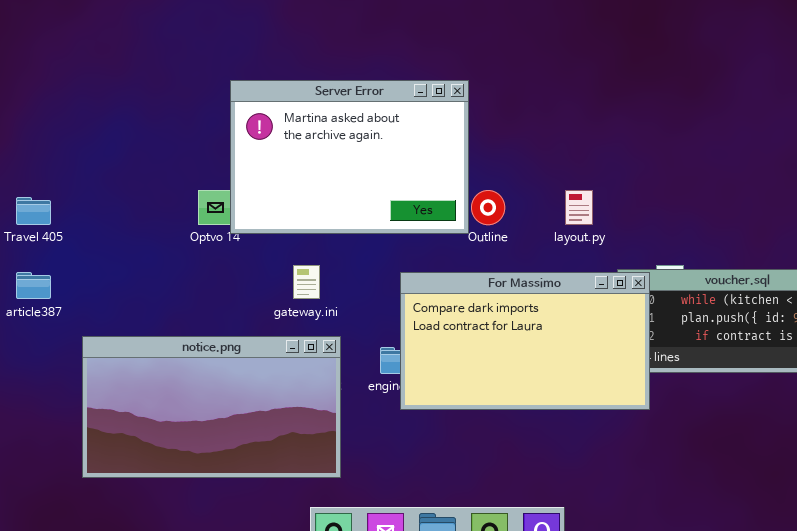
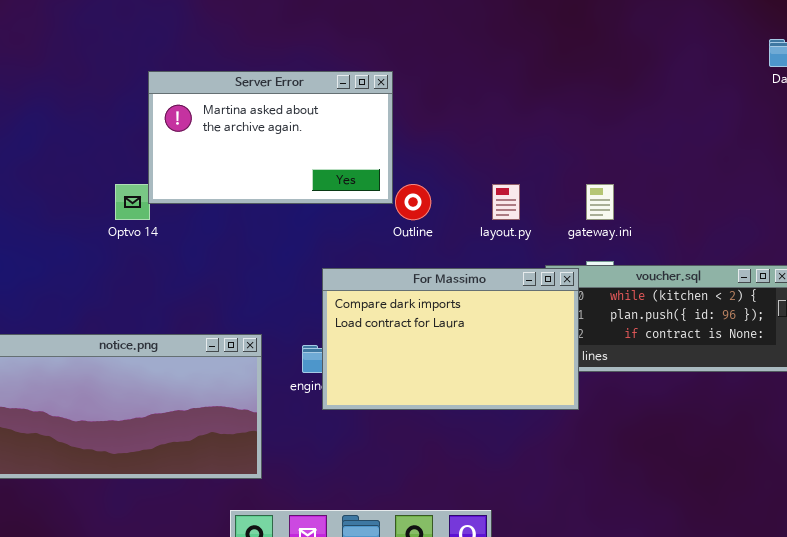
Server Error: [230,80,469,234] -> [148,71,393,204], resized
gateway.ini: [293,265,320,299] -> [586,184,614,220], moved

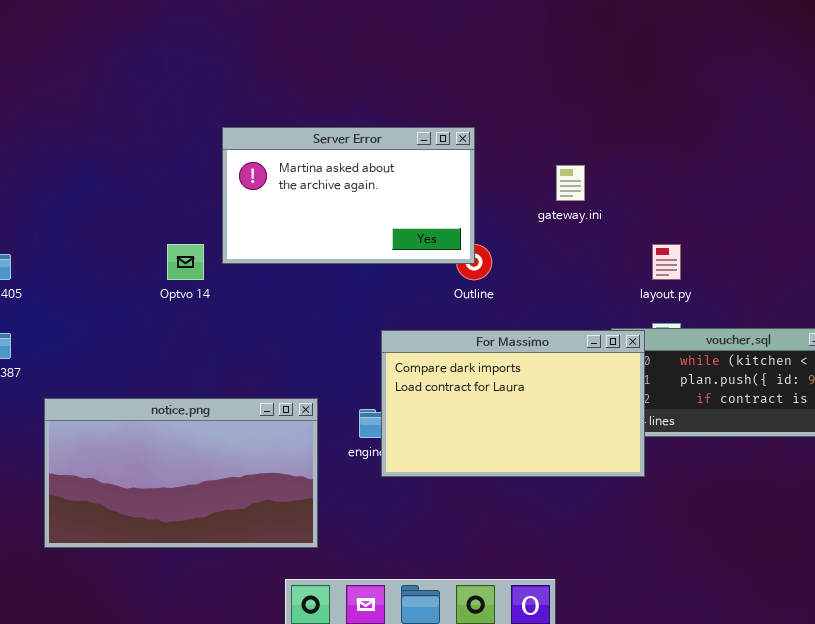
Server Error: [148,71,393,204] -> [222,127,475,264], moved
layout.py: [492,184,520,220] -> [652,244,681,280], moved
gateway.ini: [586,184,614,220] -> [556,165,585,201], moved

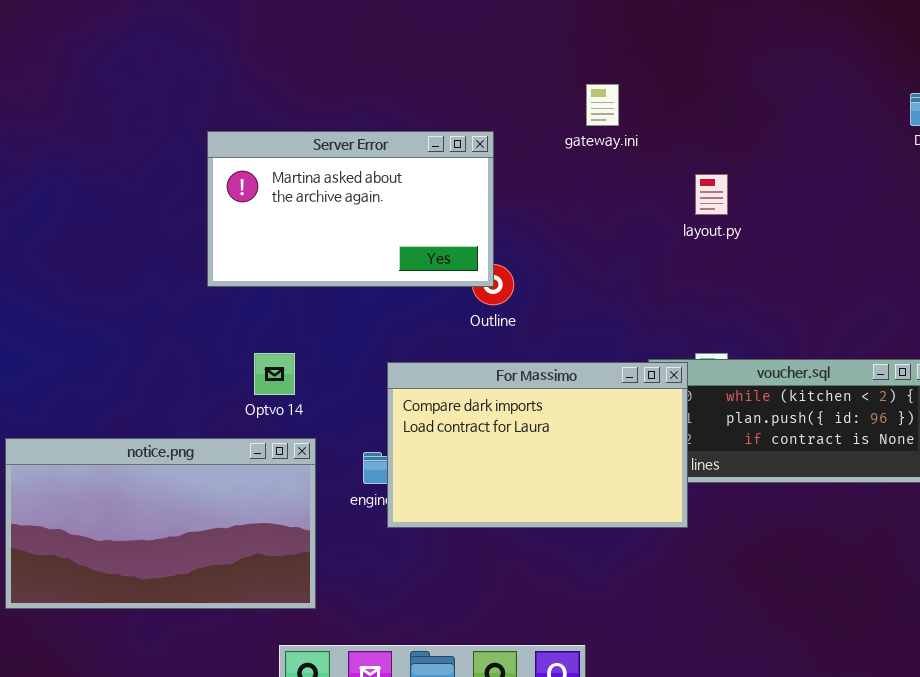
gateway.ini: [556,165,585,201] -> [586,84,619,126], moved
Optvo 14: [167,244,204,280] -> [254,353,295,395], moved
layout.py: [652,244,681,280] -> [695,174,728,215], moved

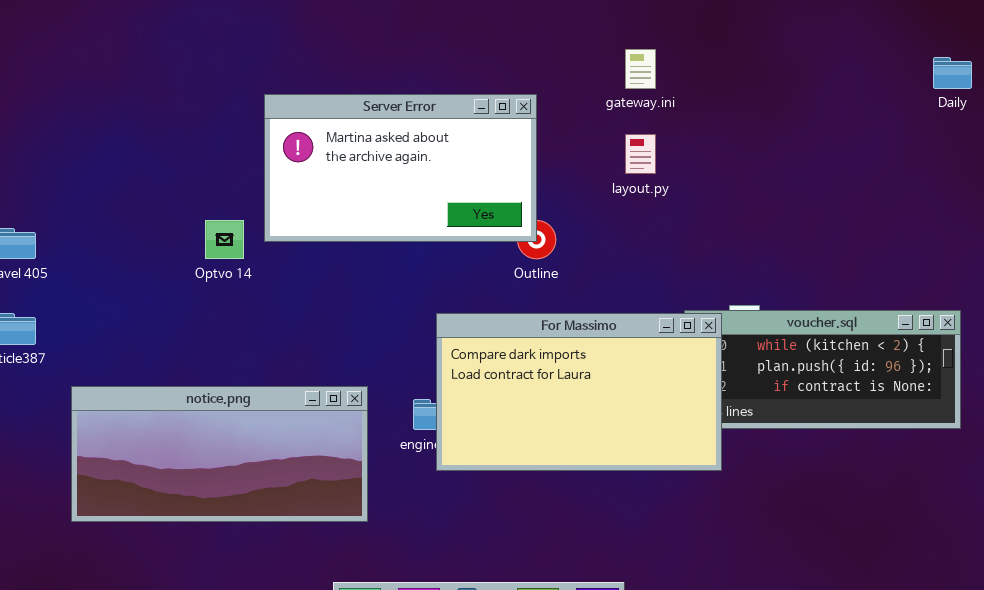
layout.py: [695,174,728,215] -> [625,134,656,174], moved
Optvo 14: [254,353,295,395] -> [205,220,244,259], moved
notice.png: [5,438,316,609] -> [71,386,368,522], resized

